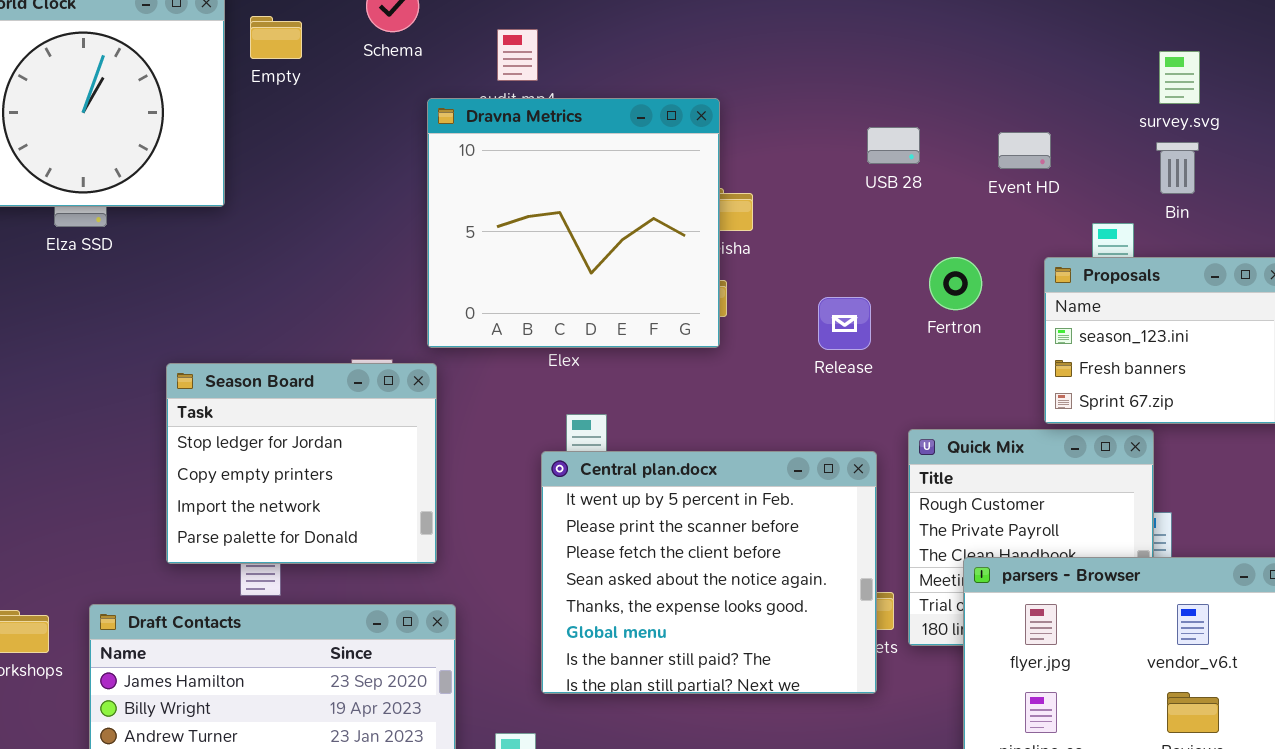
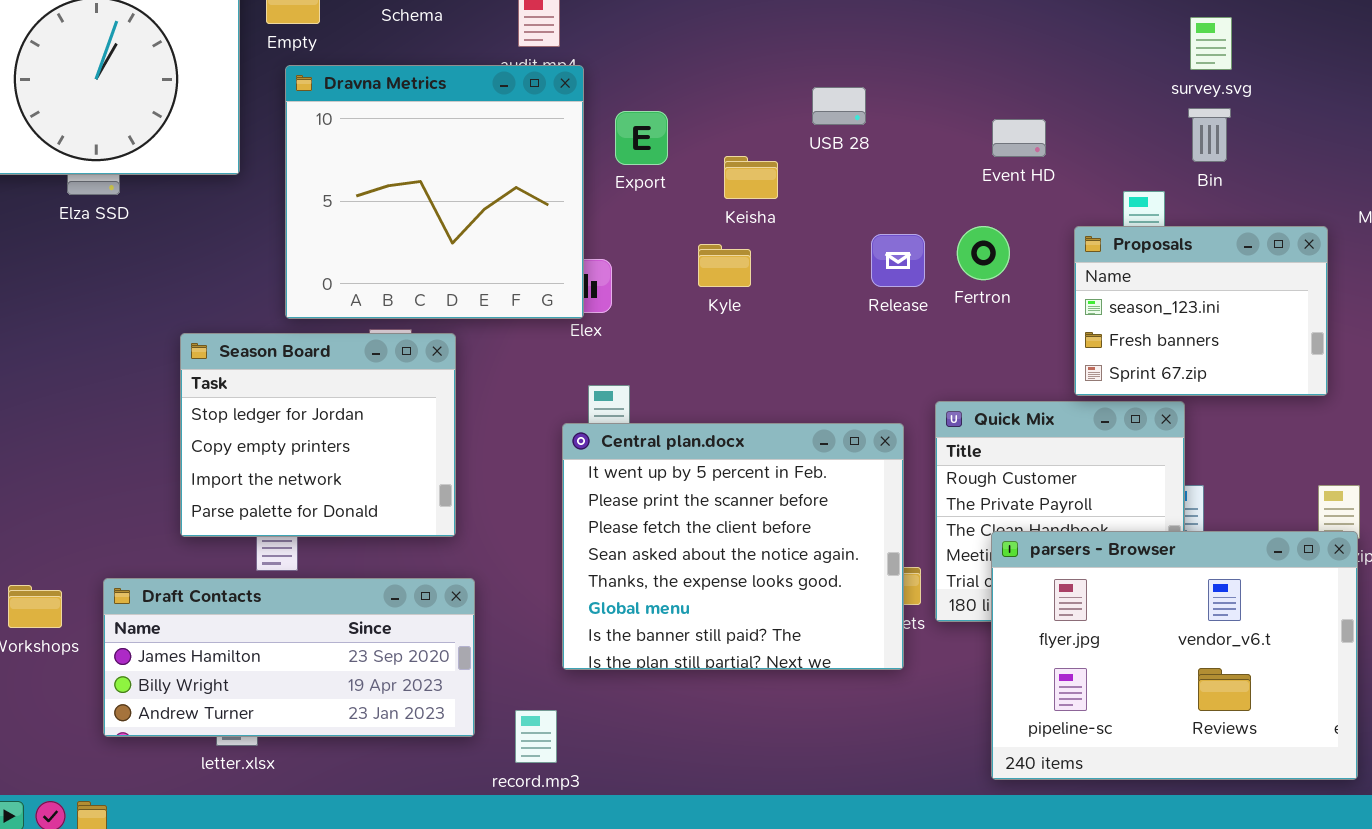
Dravna Metrics: [427,98,720,348] -> [285,65,584,319], moved
USB 28: [867,127,920,164] -> [812,87,866,125], moved
Event HD: [998,132,1051,169] -> [992,119,1046,157], moved
Release: [818,297,871,350] -> [871,234,925,287], moved

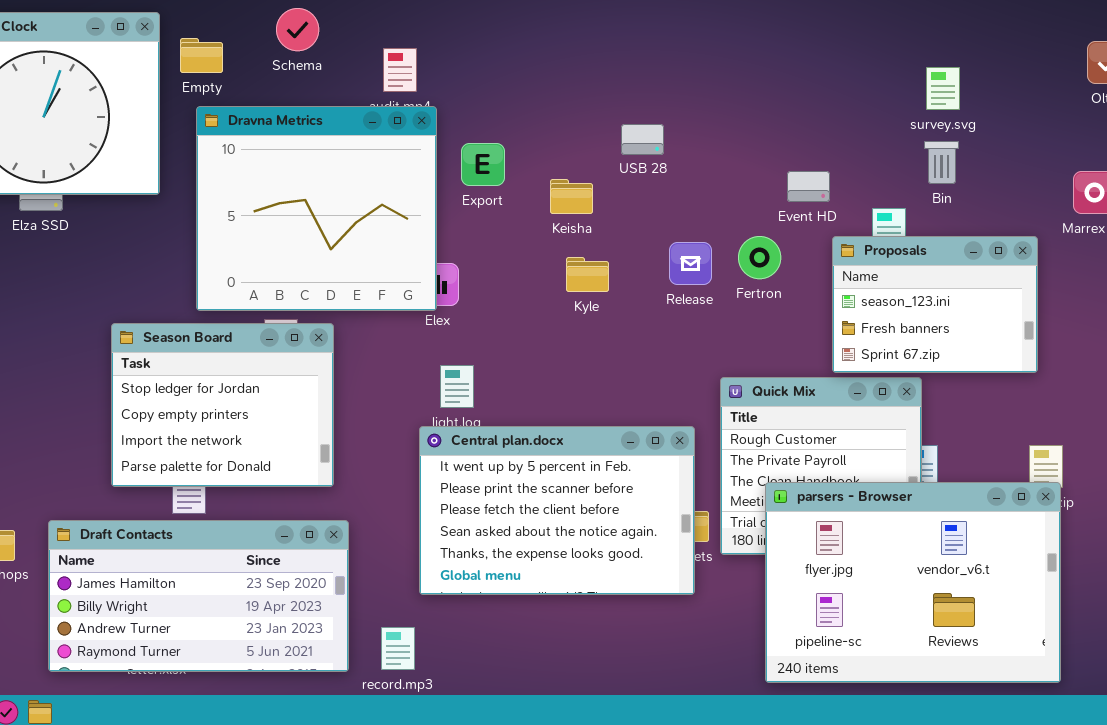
Event HD: [992,119,1046,157] -> [787,171,830,202], moved
Kyle: [698,244,751,287] -> [566,257,609,292], moved
Central plan.docx: [562,423,904,670] -> [419,426,695,595], resized
Draft Contacts: [103,578,475,737] -> [48,520,349,672], resized

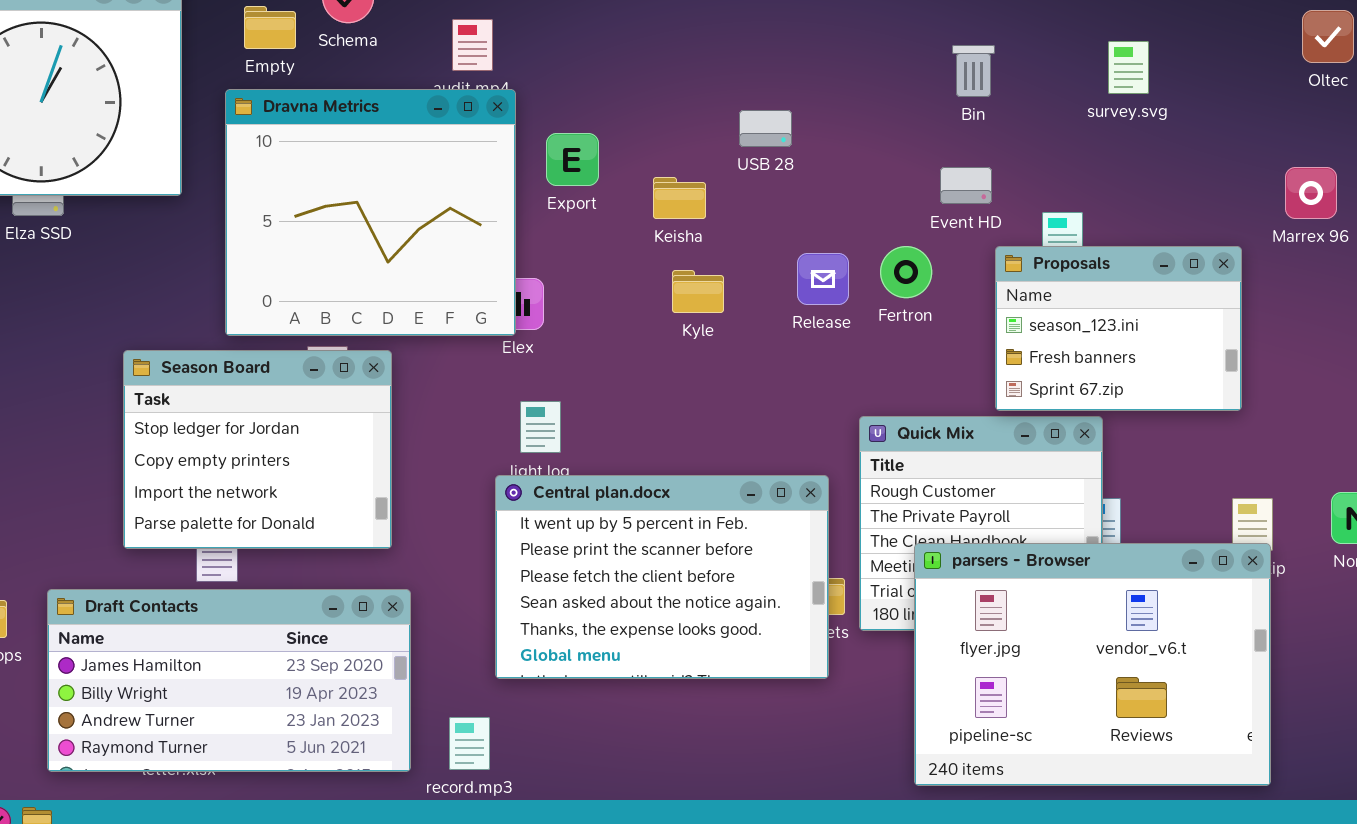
Empty: [180,38,223,73] -> [244,6,296,49], moved
Bin: [924,141,959,184] -> [952,45,995,97], moved

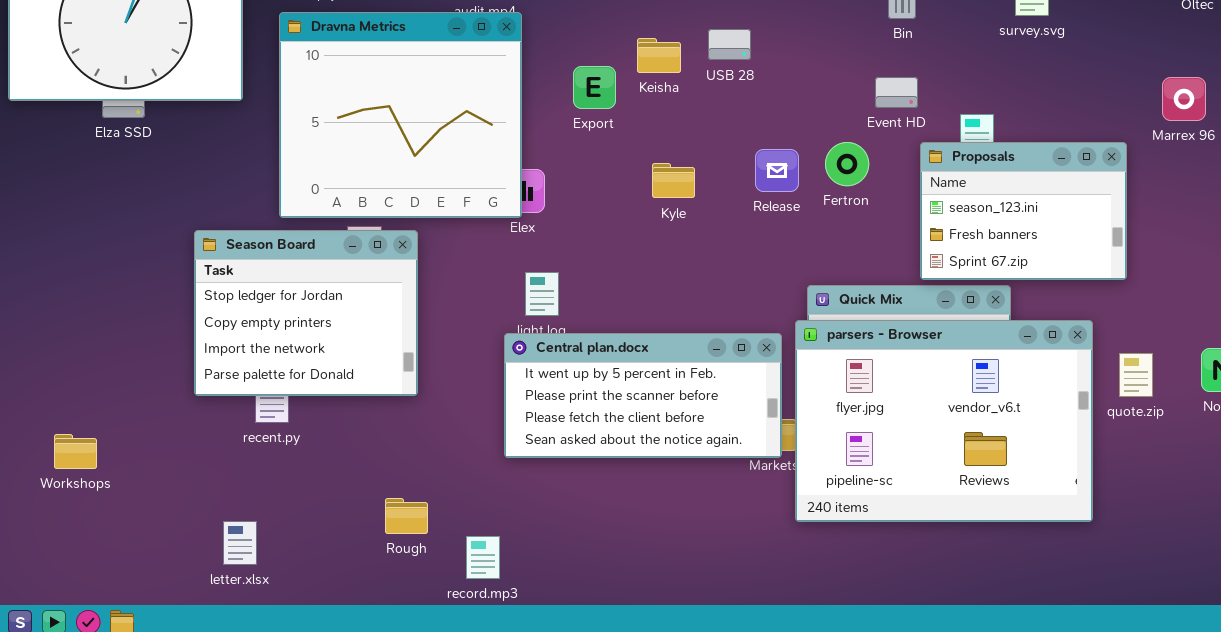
Export: [546,133,599,186] -> [573,66,616,109], moved
Keisha: [653,177,706,219] -> [637,38,681,73], moved
Central plan.docx: [495,475,829,679] -> [504,333,782,458], resized
parsers - Browser: [914,543,1271,786] -> [795,320,1093,522], moved
Draft Contacts: [47,589,411,772] -> none, closed

